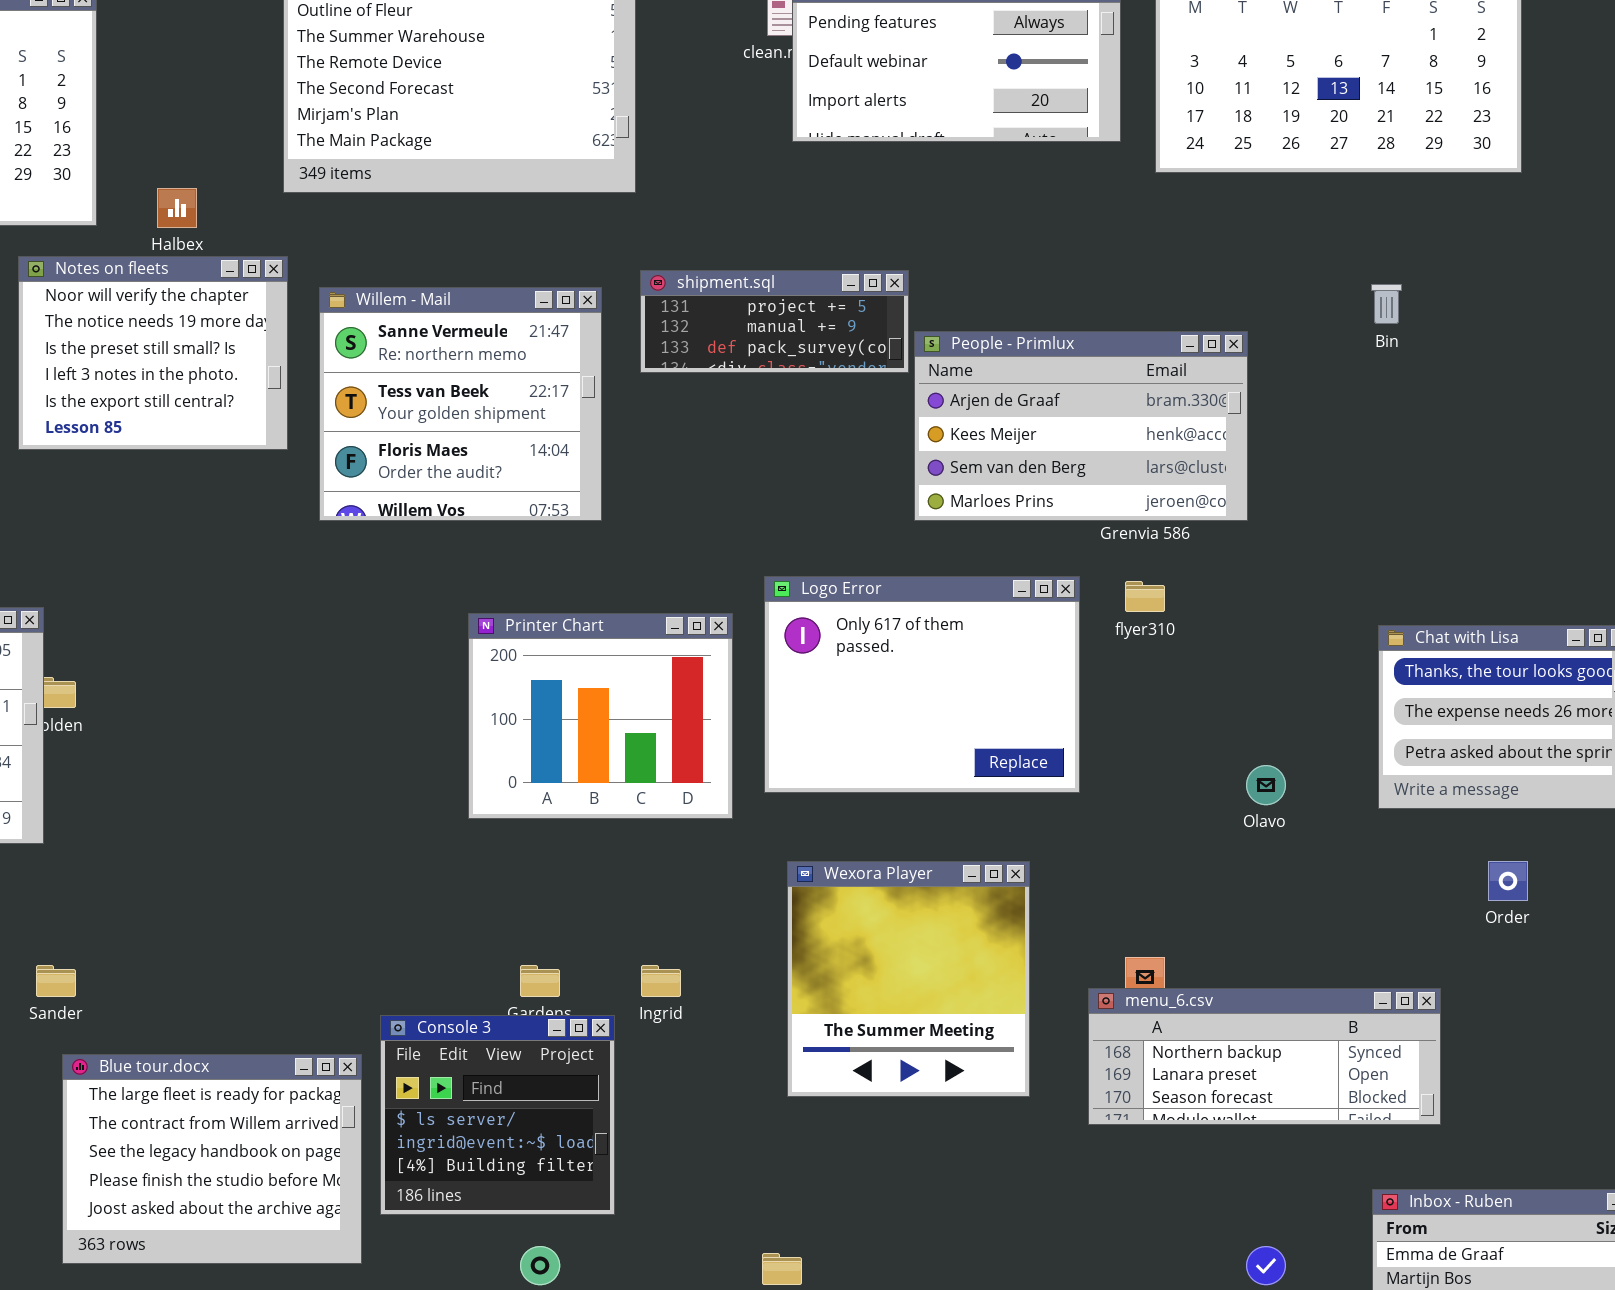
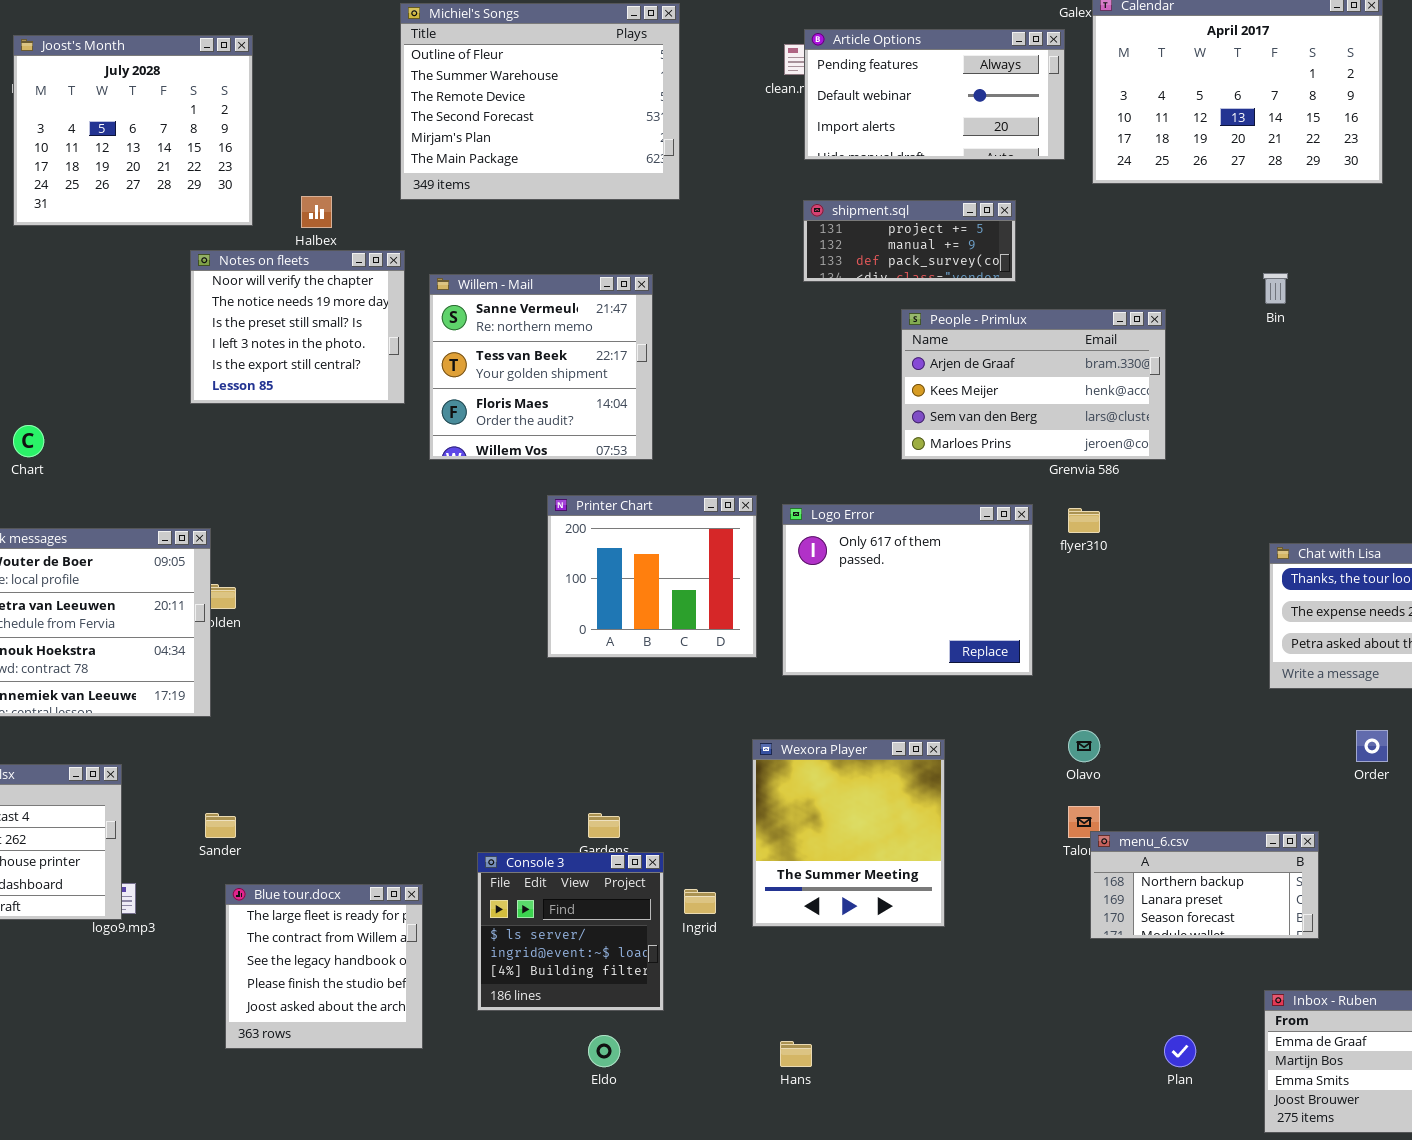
shipment.sql: [640,270,909,373] -> [803,200,1016,282], moved
Printer Chart: [468,613,733,819] -> [547,495,757,658], moved
Olavo: [1246,765,1286,805] -> [1068,730,1100,762], moved
Wexora Player: [787,861,1030,1097] -> [752,739,945,927], moved
Ingrid: [641,965,681,997] -> [684,889,716,914], moved
menu_6.csv: [1088,988,1441,1125] -> [1090,831,1319,939], resized
Blue tour.docx: [62,1054,362,1264] -> [225,884,423,1049], resized

